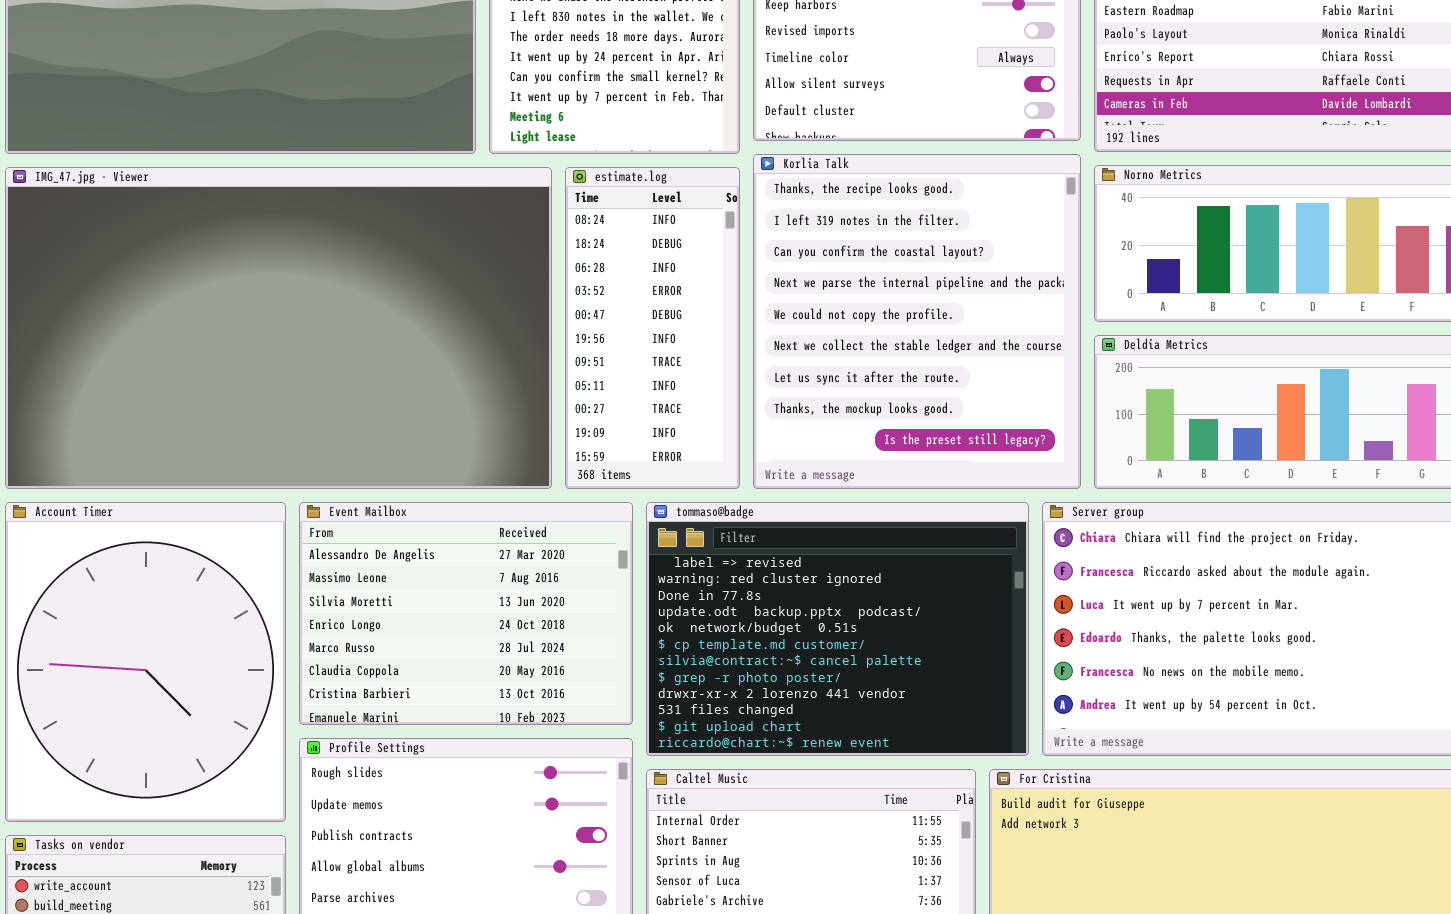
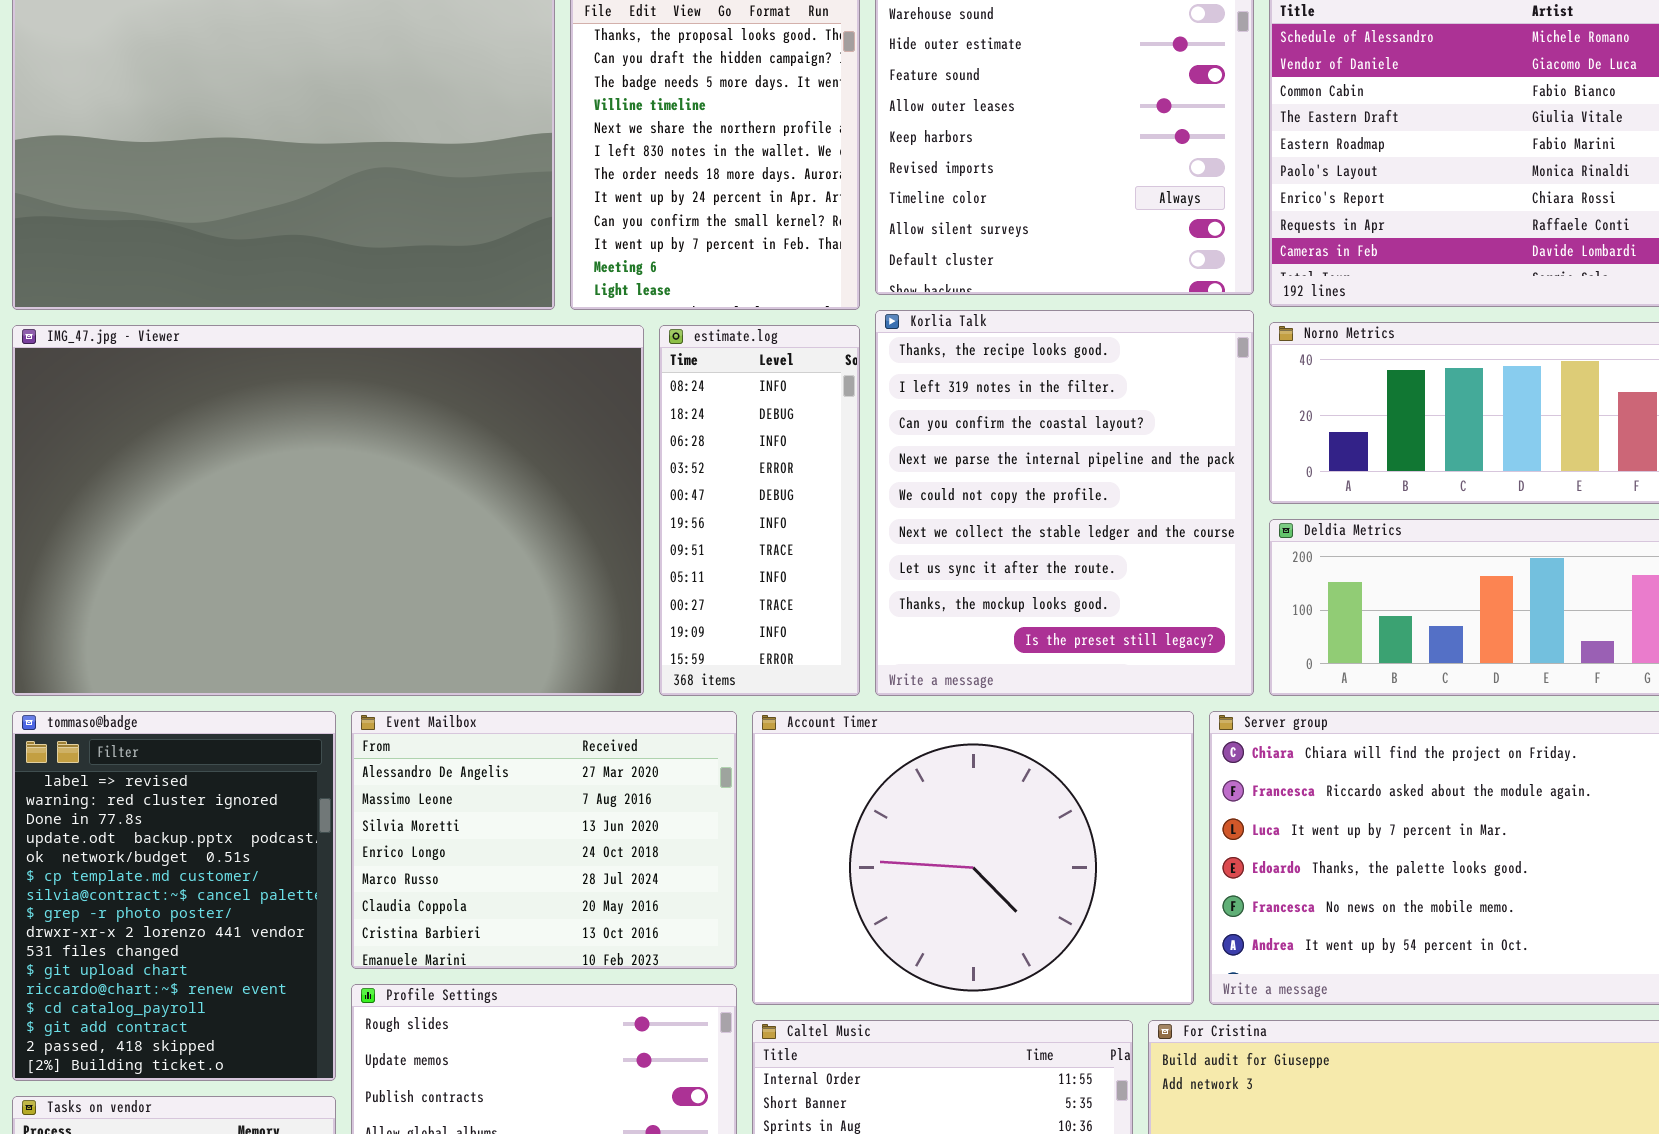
Account Timer: [5,502,286,822] -> [752,711,1194,1005], moved, resized
tommaso@badge: [646,502,1029,756] -> [12,711,336,1081], moved, resized

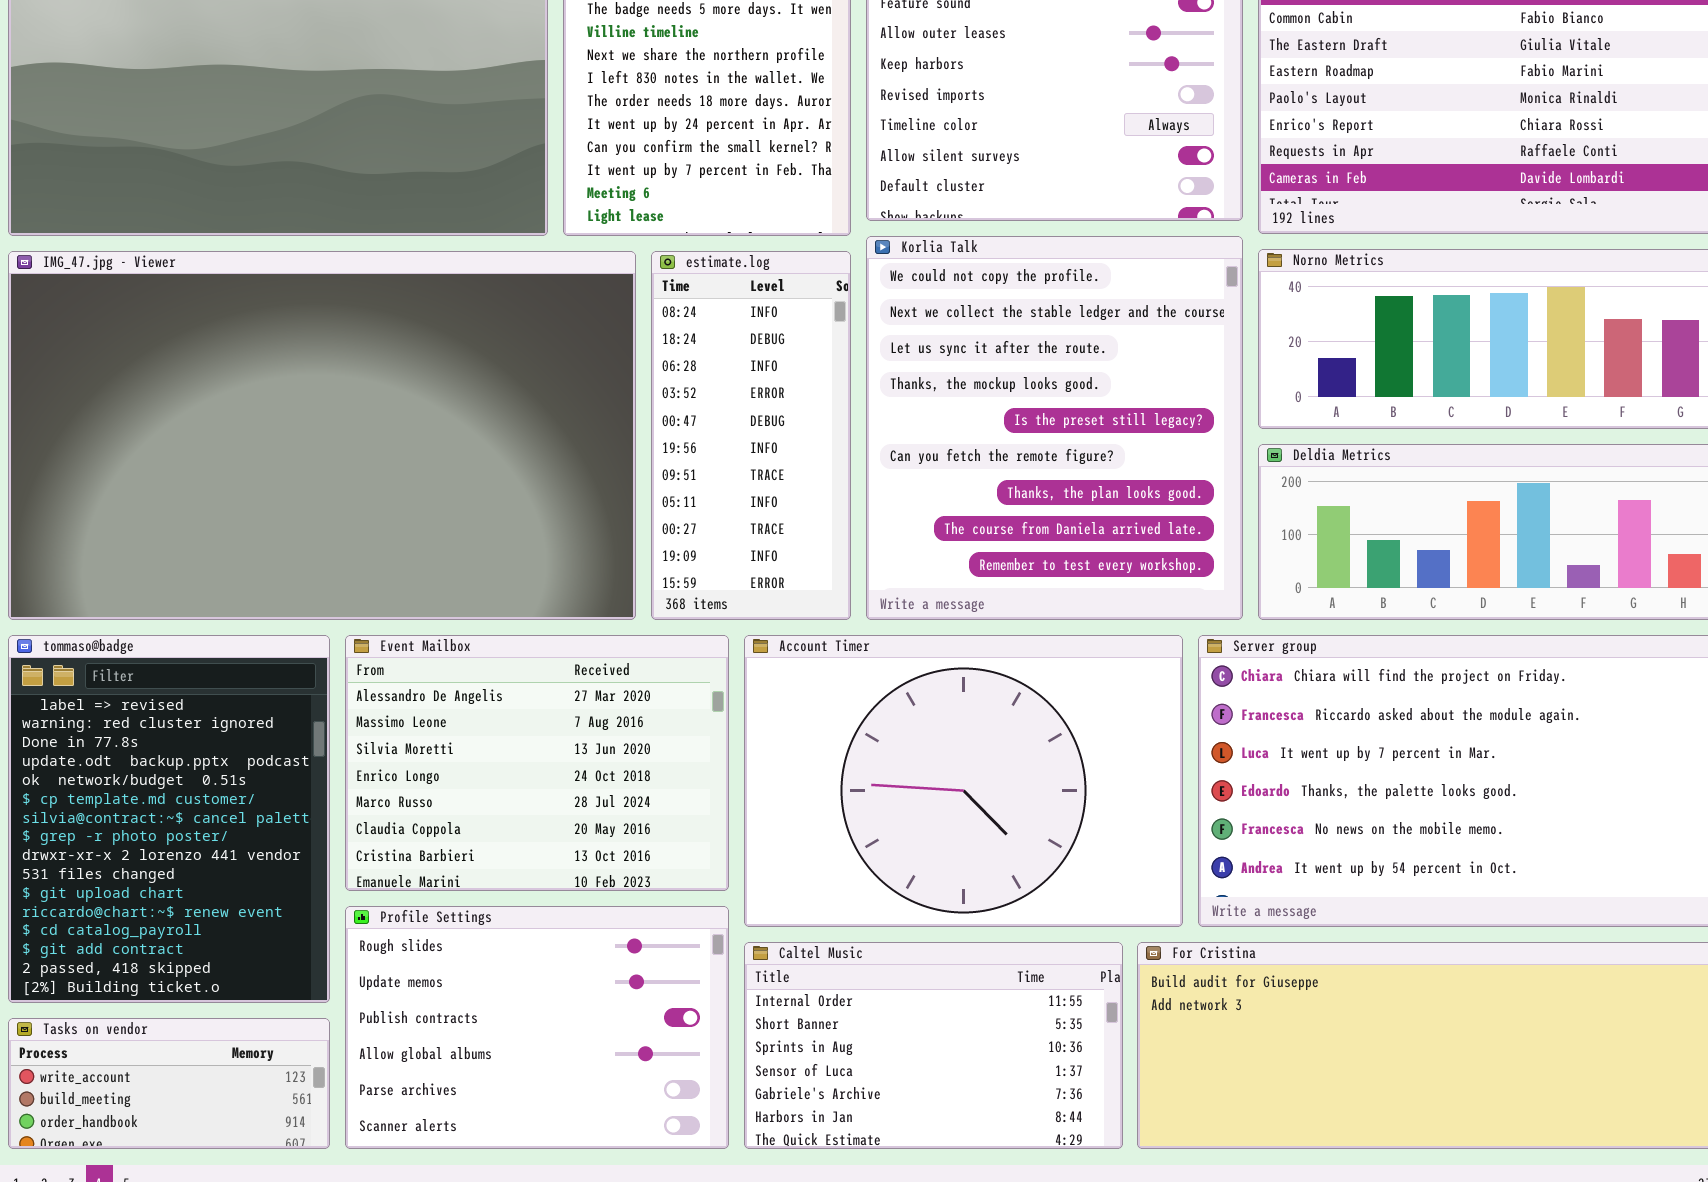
Korlia Talk: [875,310,1254,696] -> [866,236,1243,620], scrolled down 4 rows

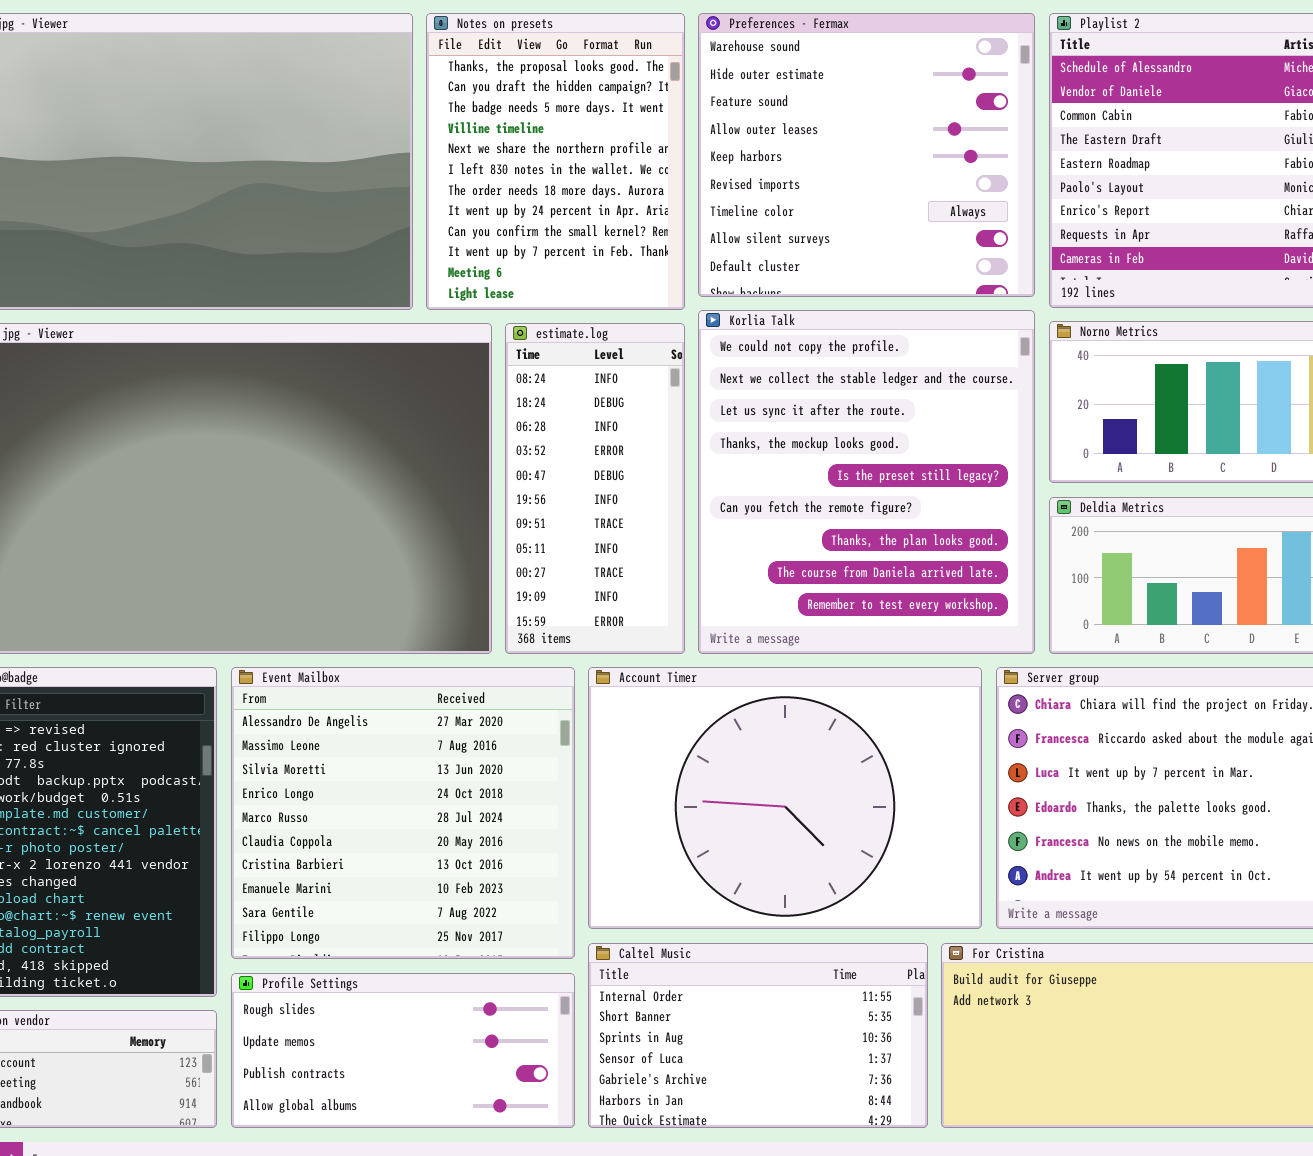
Event Mailbox: [345,635,729,891] -> [231,667,575,959], resized
Profile Settings: [345,906,729,1149] -> [231,973,575,1128], resized

